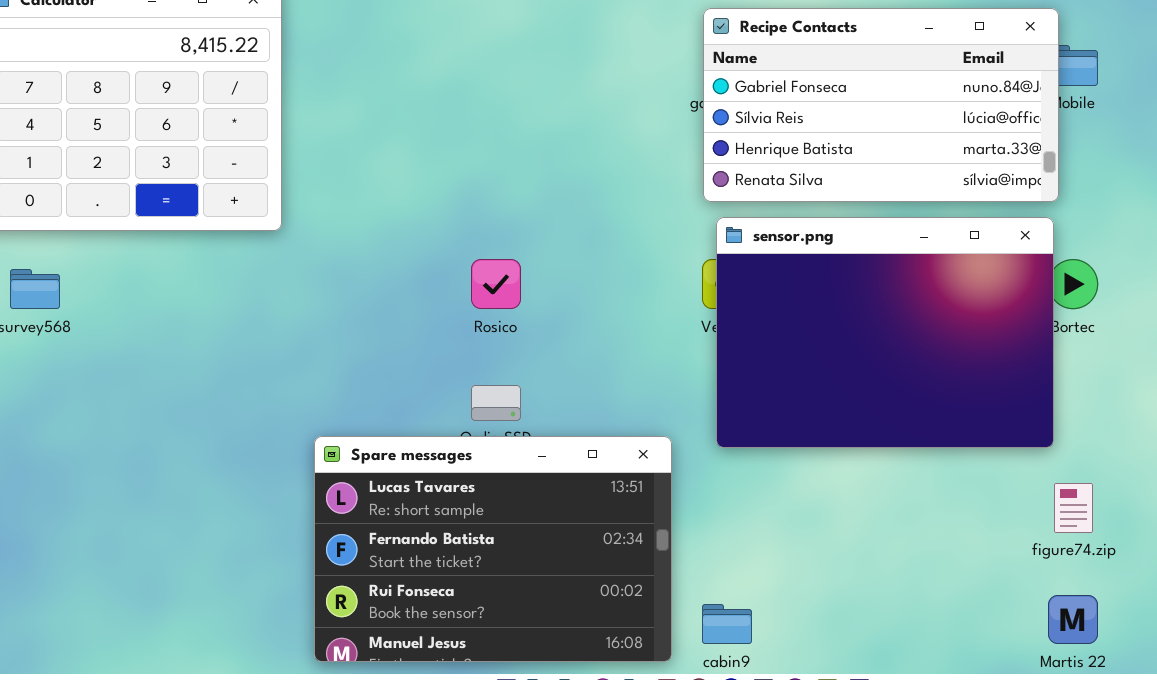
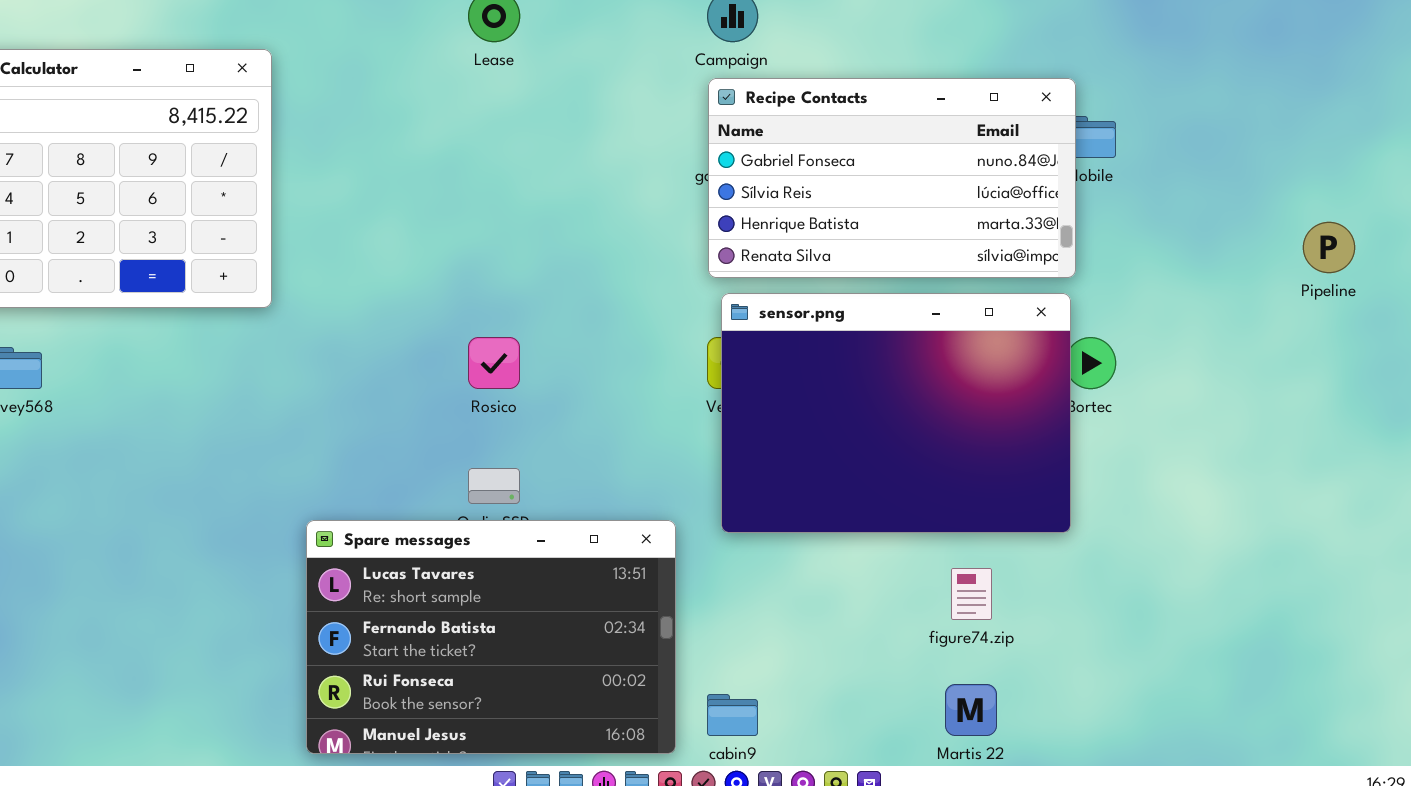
figure74.zip: [1054,483,1093,533] -> [951,568,992,620], moved
Martis 22: [1048,595,1098,644] -> [945,684,997,736], moved

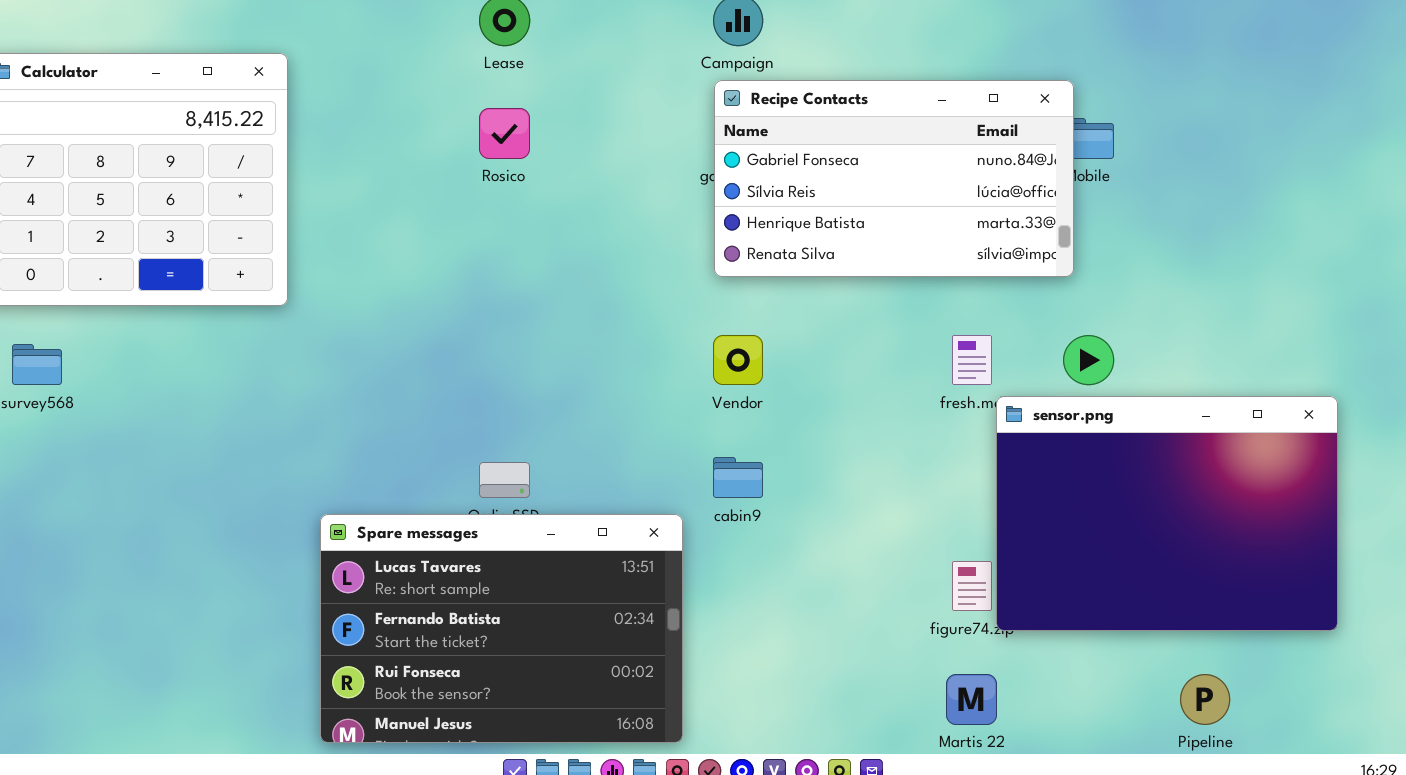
Pipeline: [1303,222,1355,273] -> [1180,674,1230,725], moved
sensor.png: [721,293,1071,533] -> [996,396,1338,631], moved
Rosico: [468,337,520,389] -> [479,108,530,159], moved
cabin9: [707,694,758,736] -> [713,457,763,498], moved

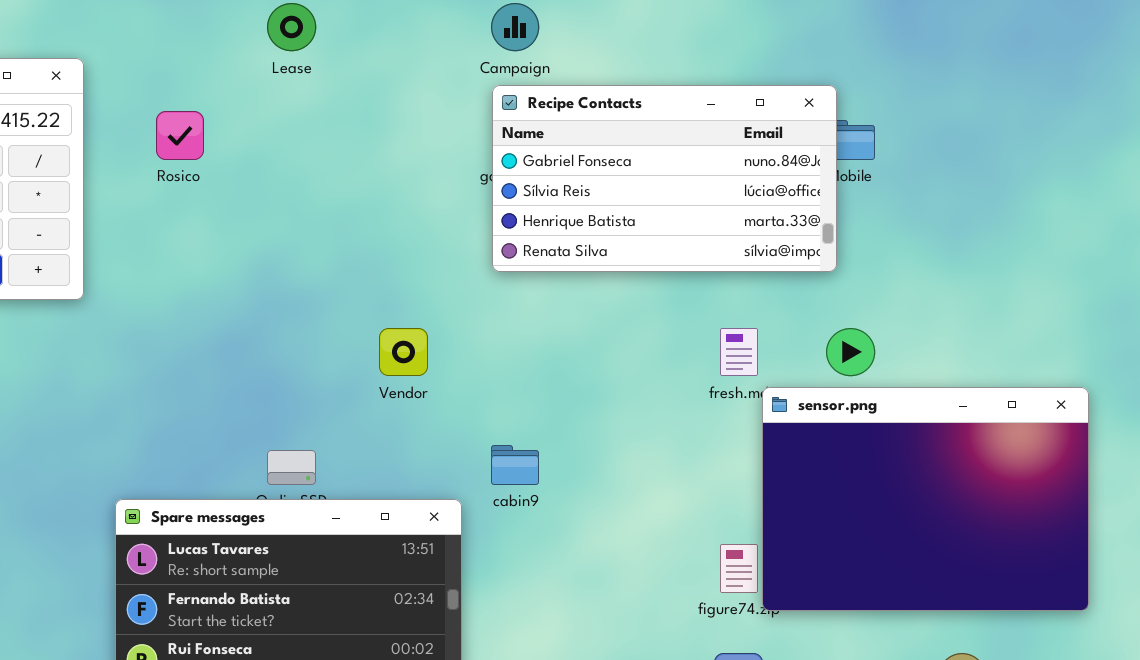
Rosico: [479,108,530,159] -> [156,111,204,160], moved
Vendor: [713,335,763,385] -> [379,328,428,376], moved

